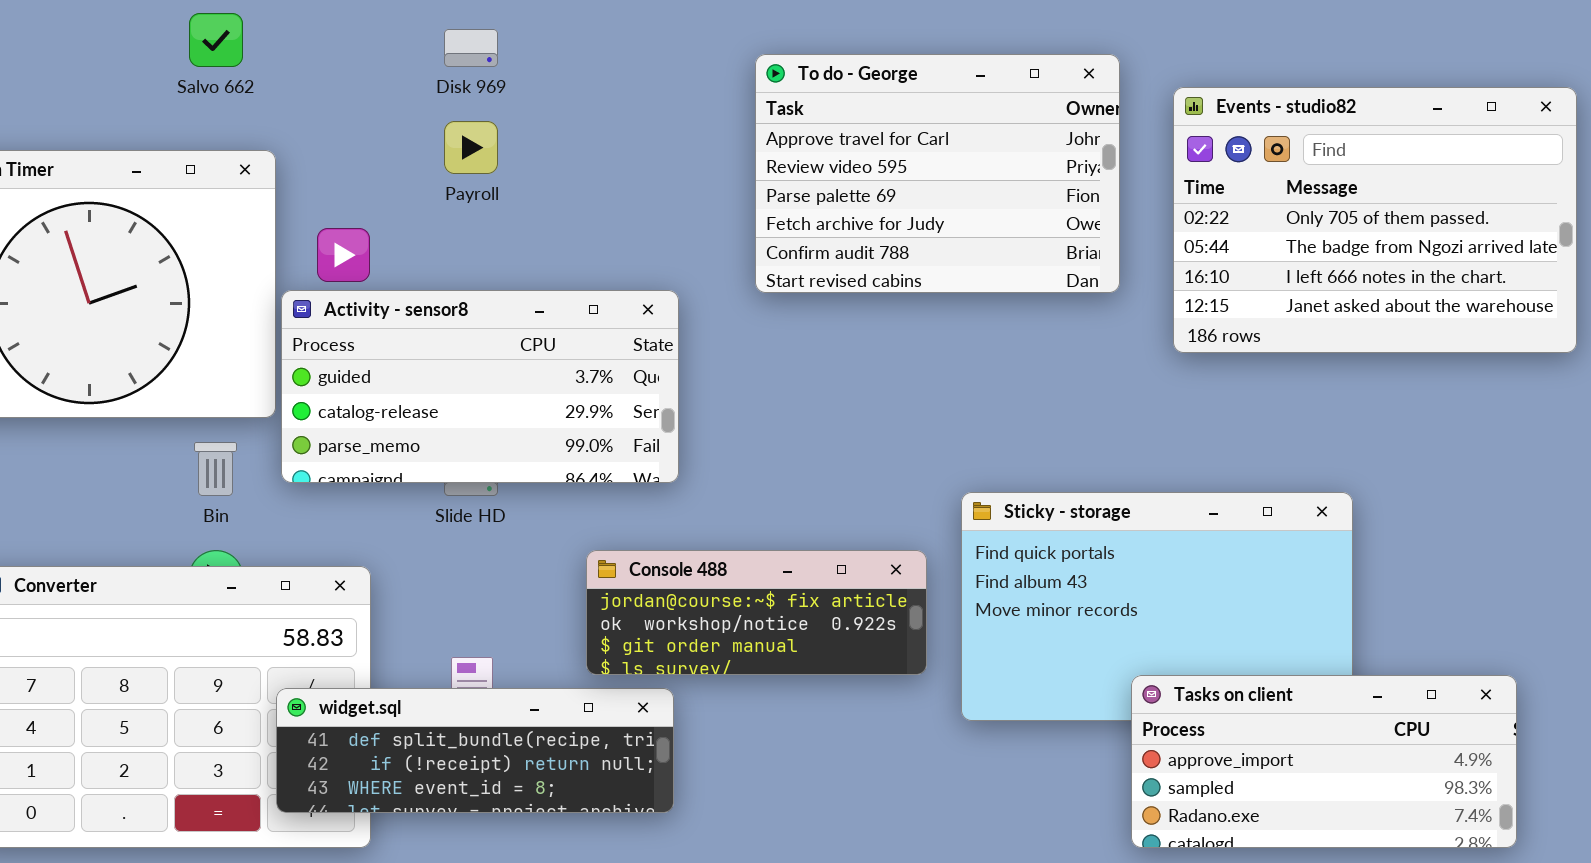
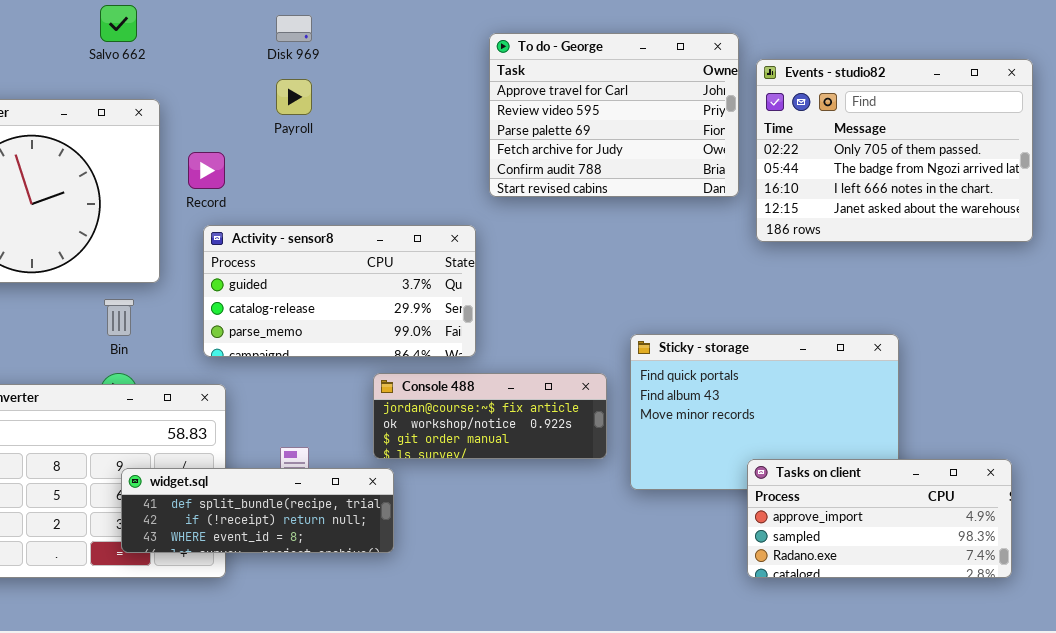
Events - studio82: [1173,87,1577,353] -> [756,59,1033,242], moved
Activity - sensor8: [281,290,679,483] -> [203,225,476,357], moved
widget.sql: [276,688,674,813] -> [121,468,394,553], moved

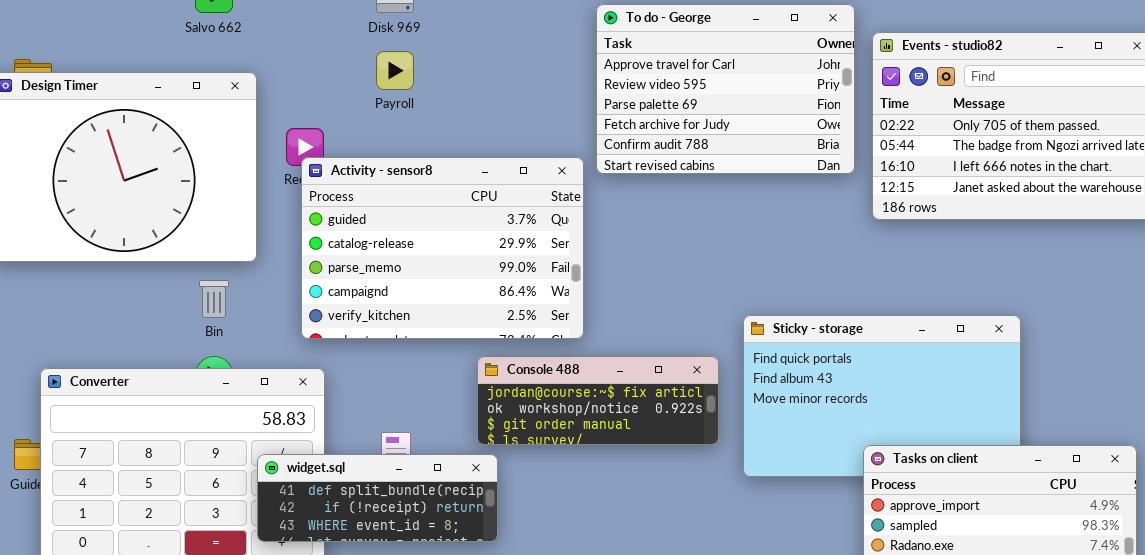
Activity - sensor8: [203,225,476,357] -> [301,157,584,339], resized
widget.sql: [121,468,394,553] -> [257,454,498,542], resized

